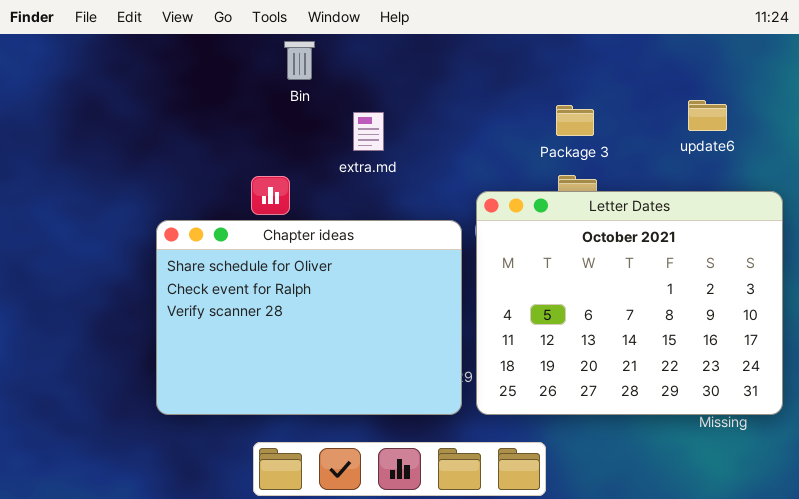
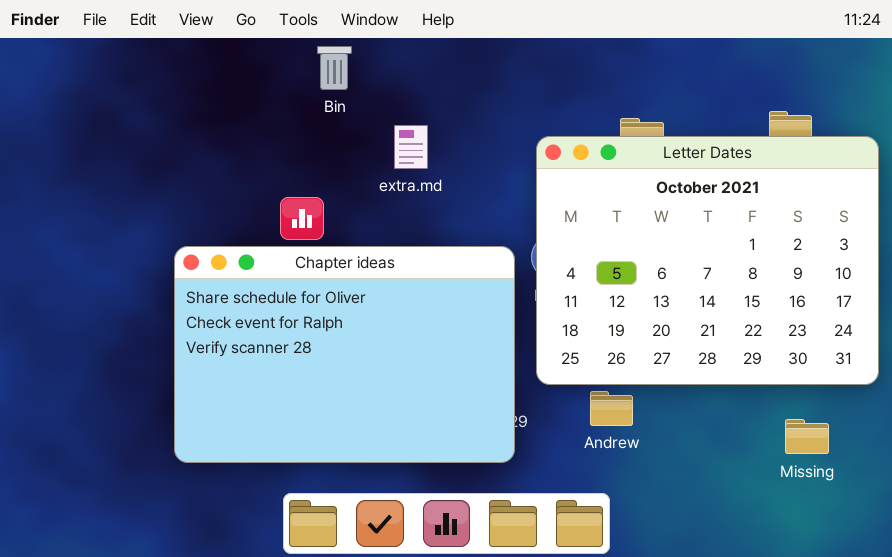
Letter Dates: [476,191,783,415] -> [536,136,879,385], moved

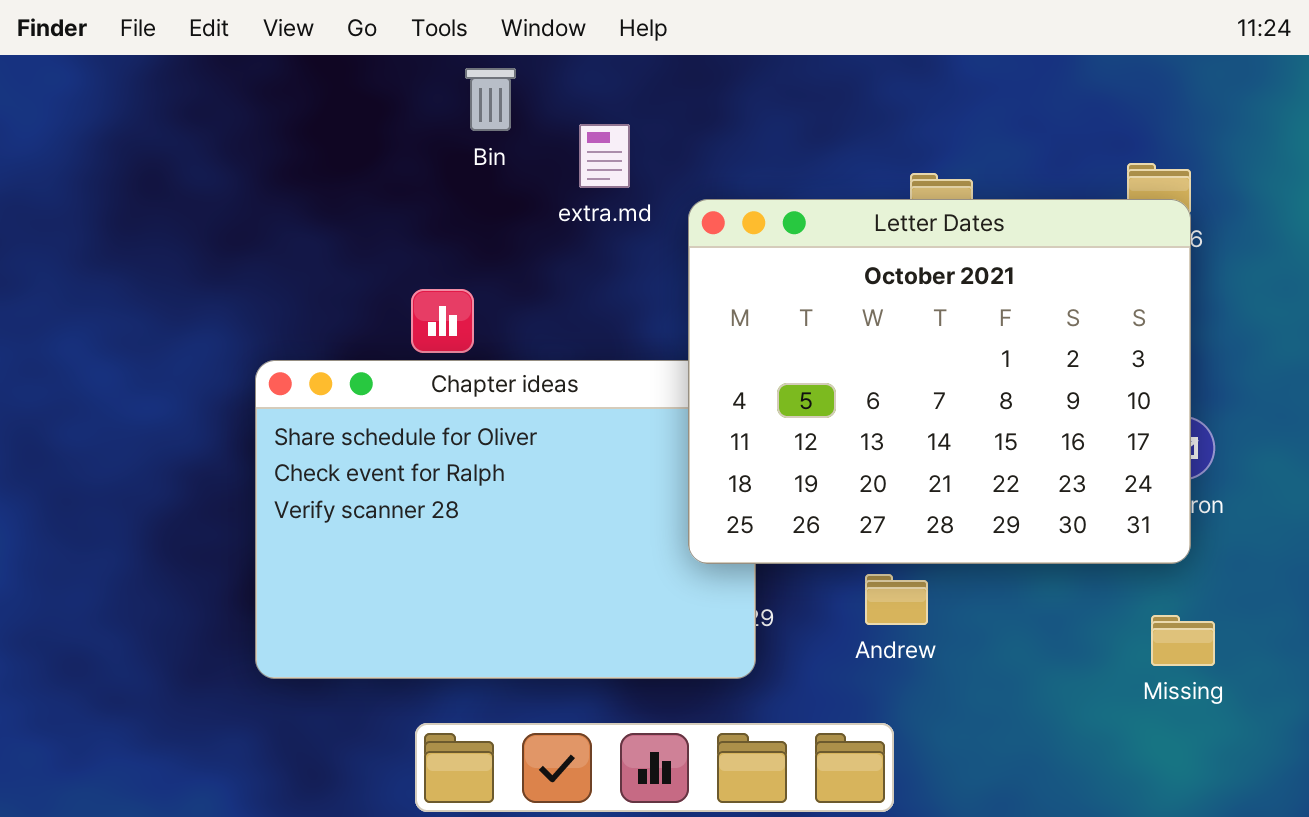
extra.md: [394,125,428,169] -> [579,124,630,188], moved
Letter Dates: [536,136,879,385] -> [688,199,1191,564], moved

